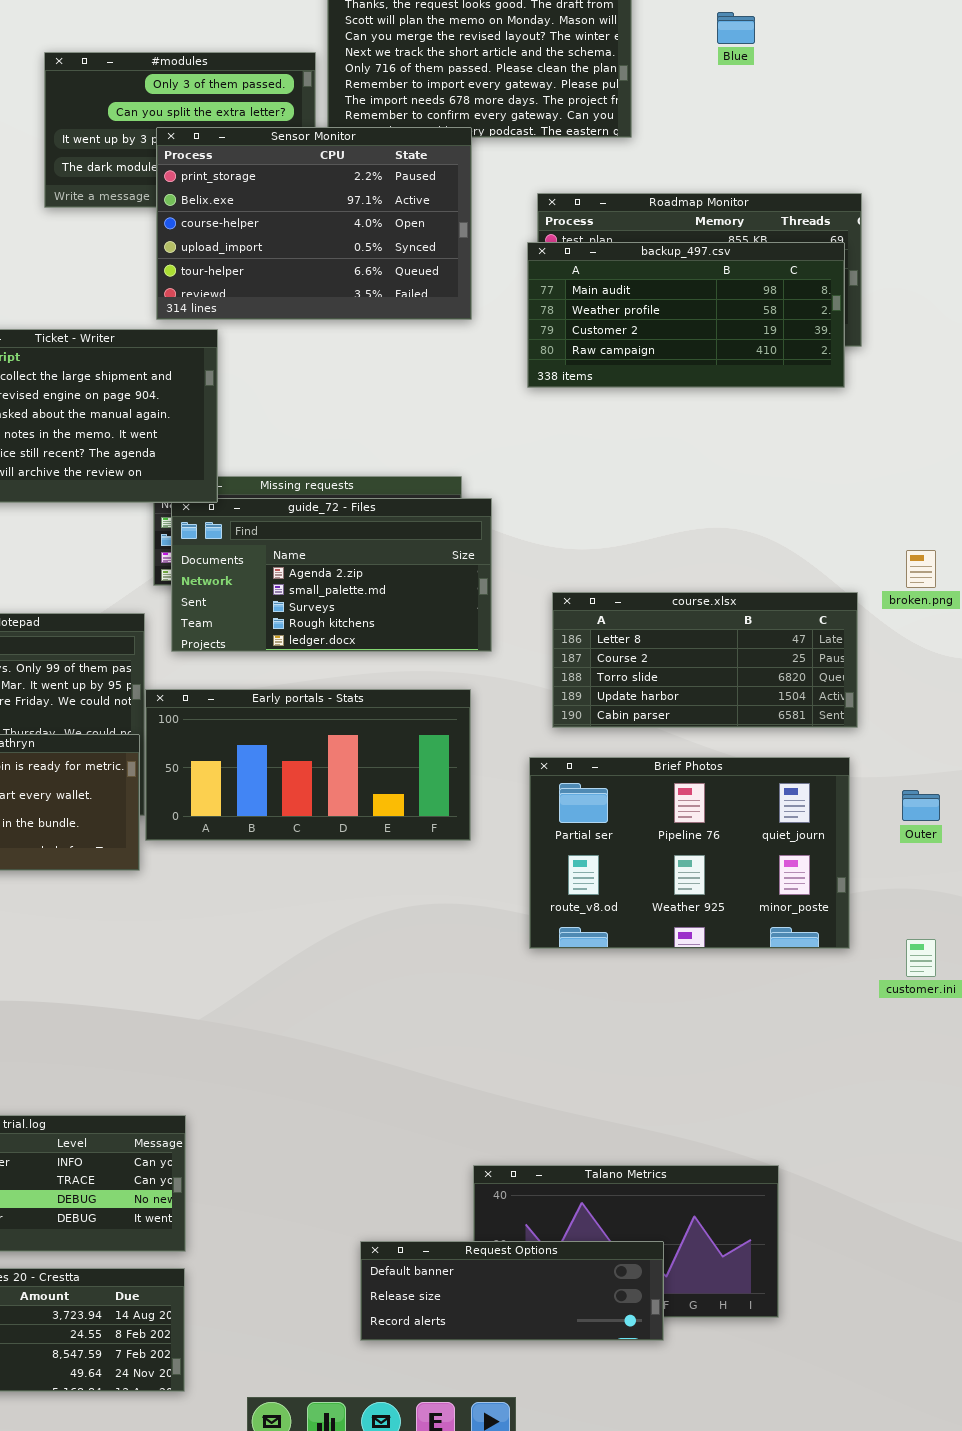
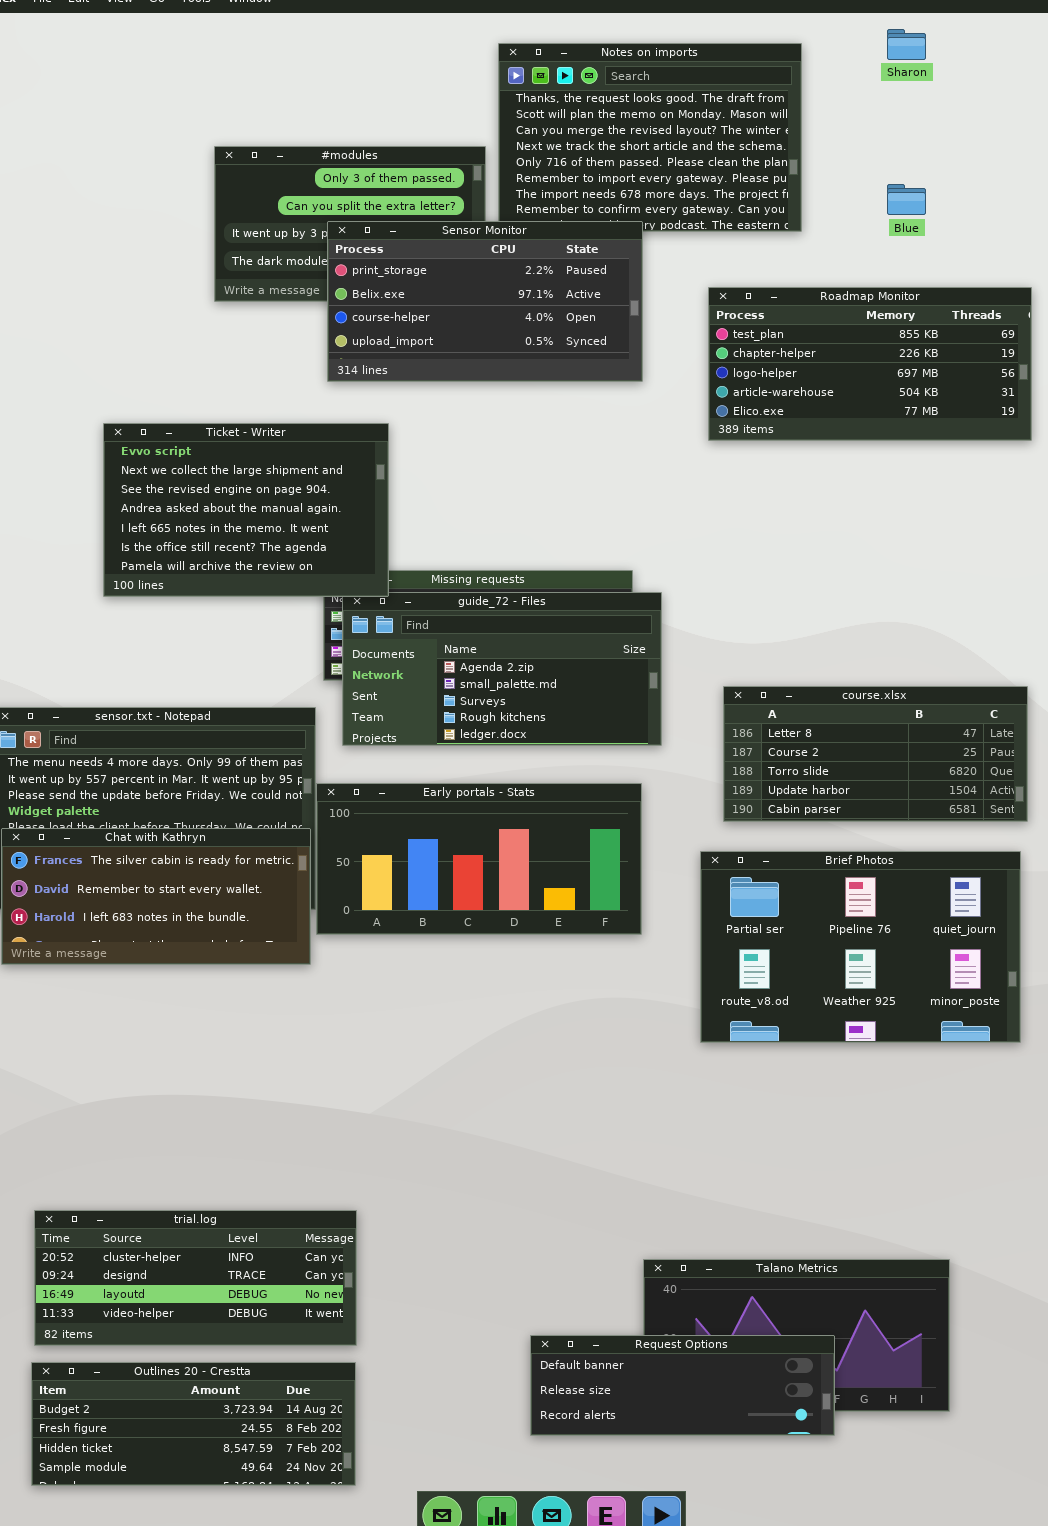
Blue: [717,12,755,44] -> [887,184,926,215], moved
Sensor Monitor: [156,127,472,320] -> [327,221,643,382], resized
backup_497.csv: [527,242,845,388] -> none, closed

